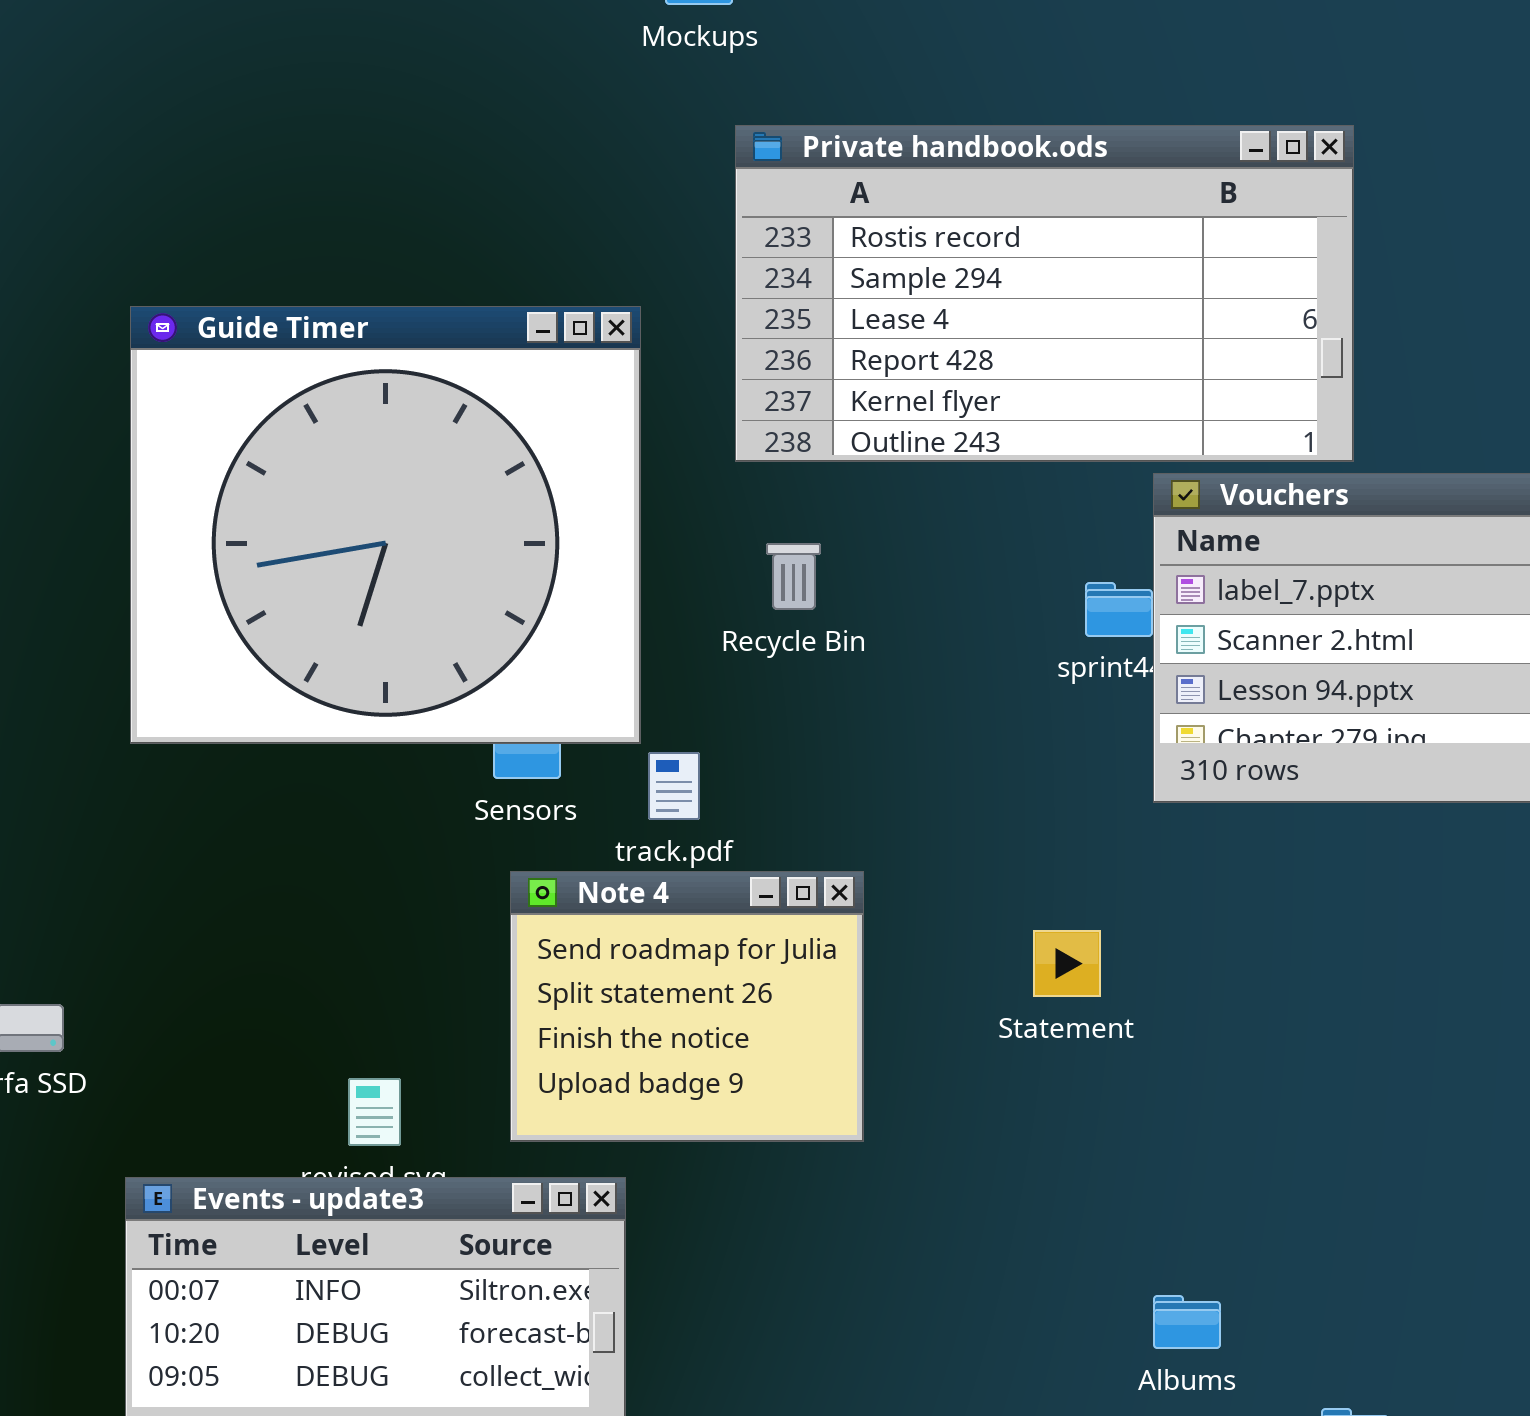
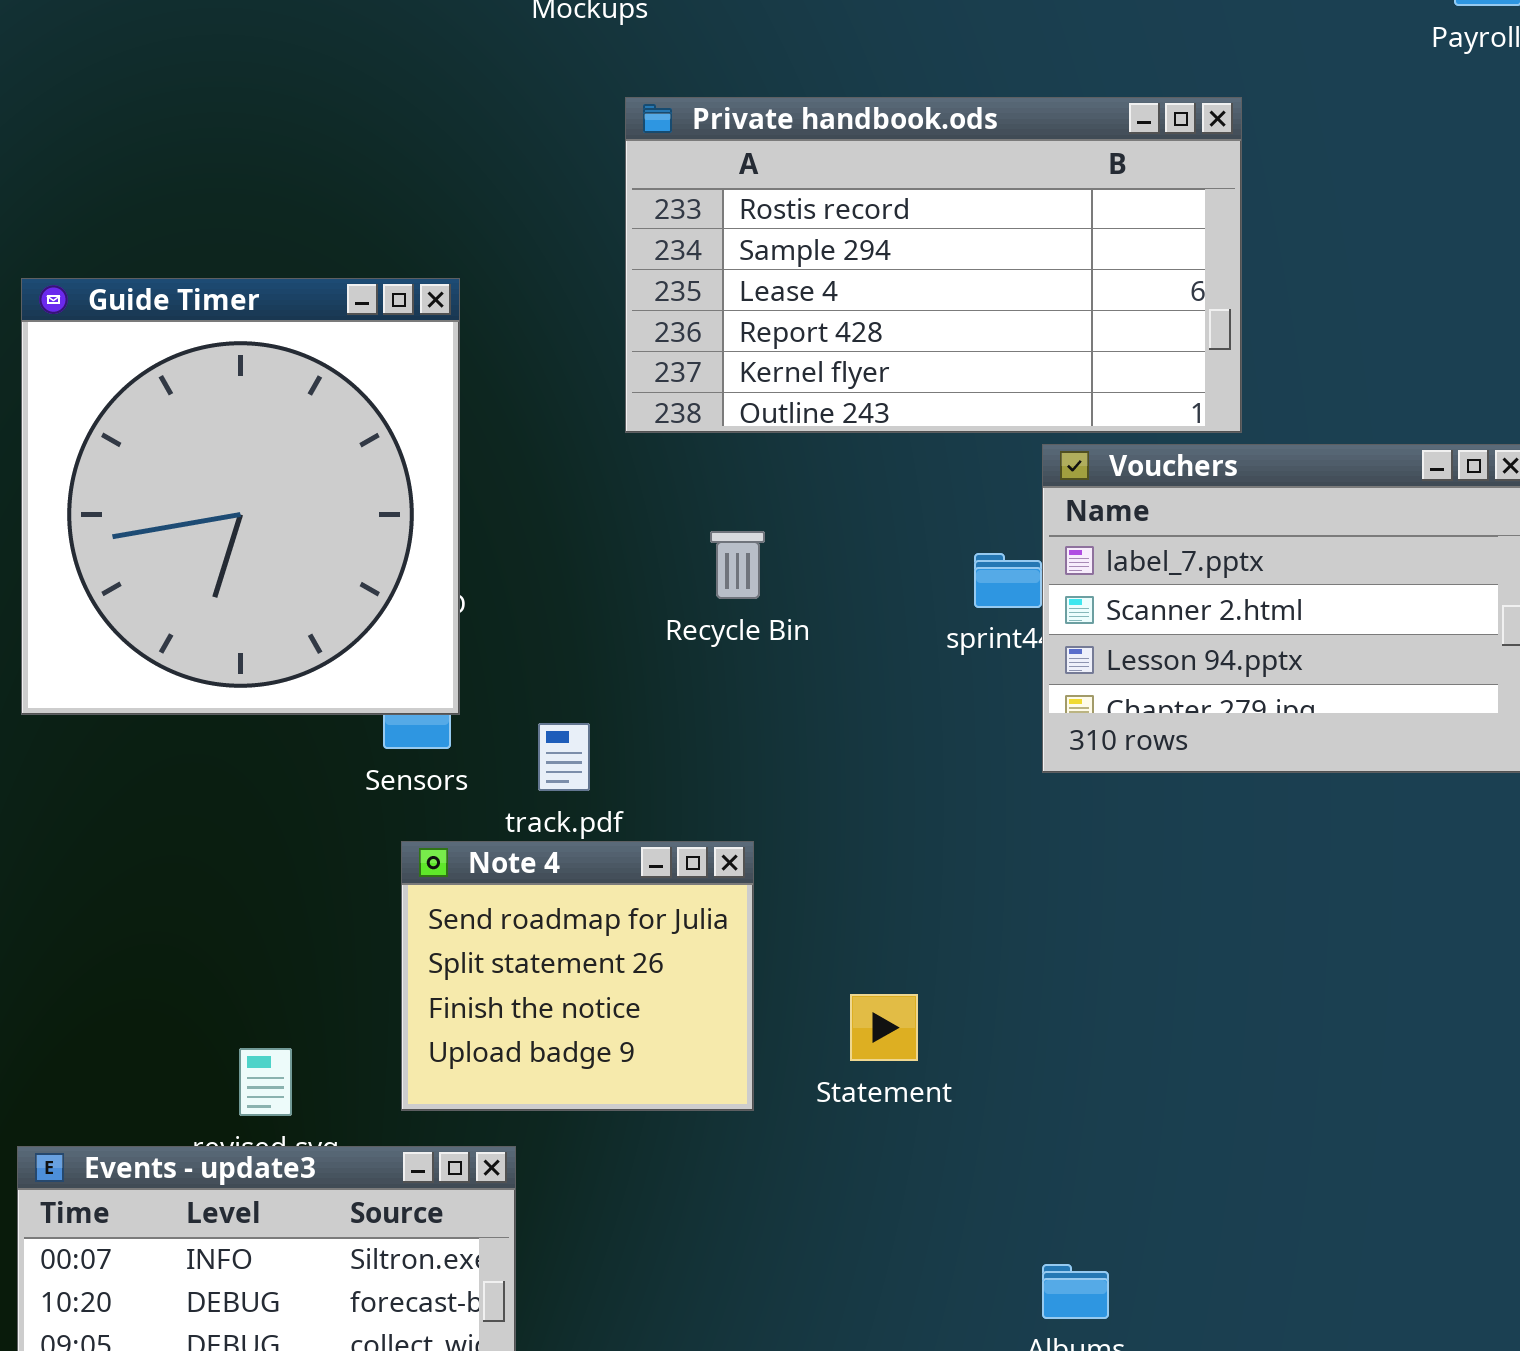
Guide Timer: [130,306,641,744] -> [21,278,460,715], resized
Recycle Bin: [766,543,821,610] -> [710,531,765,599], moved
Statement: [1033,930,1101,997] -> [850,994,918,1061], moved

